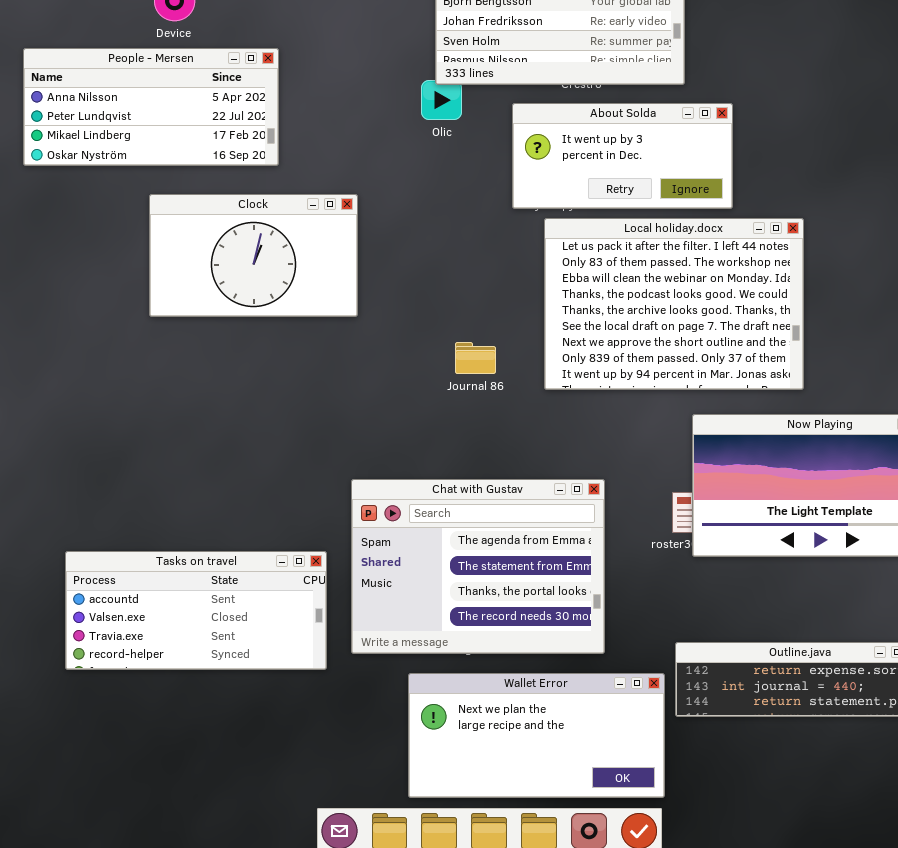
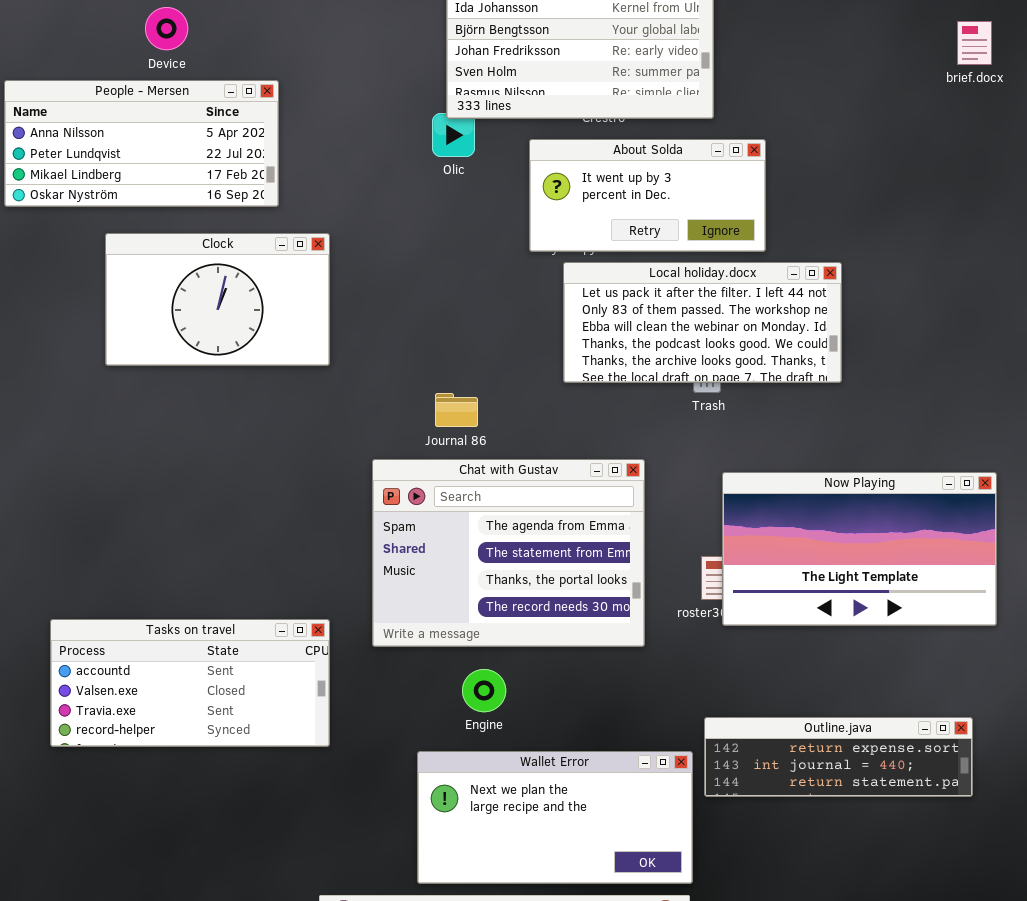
Clock: [149,194,358,317] -> [105,233,330,366], moved
Local holiday.docx: [544,218,804,390] -> [563,262,842,383], resized
Journal 86: [455,342,496,374] -> [435,393,478,427], moved
Chat with Gustav: [351,479,605,654] -> [372,459,645,647], moved

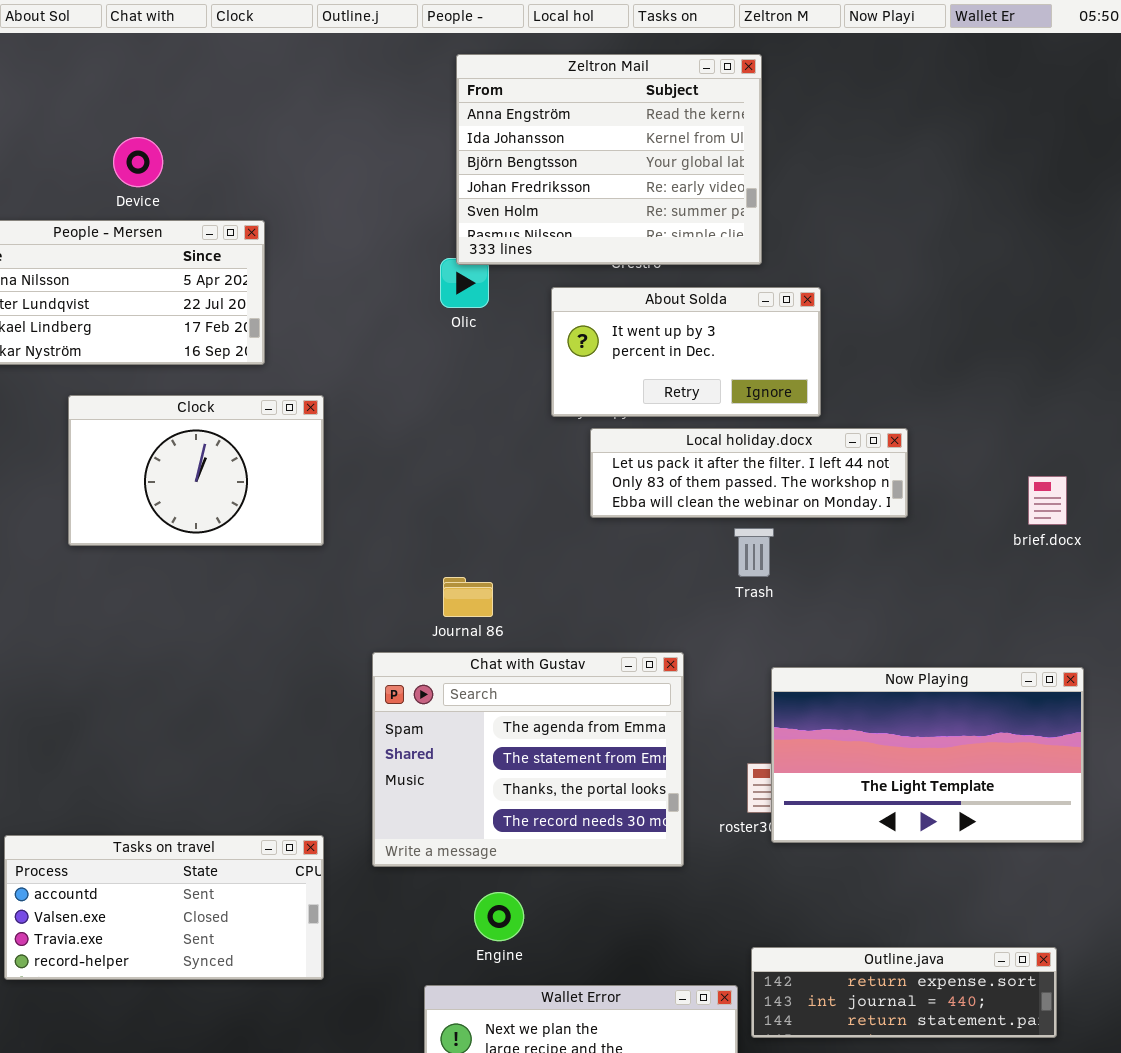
brief.docx: [957,21,992,65] -> [1028,476,1067,525], moved
Local holiday.docx: [563,262,842,383] -> [590,428,908,518], resized

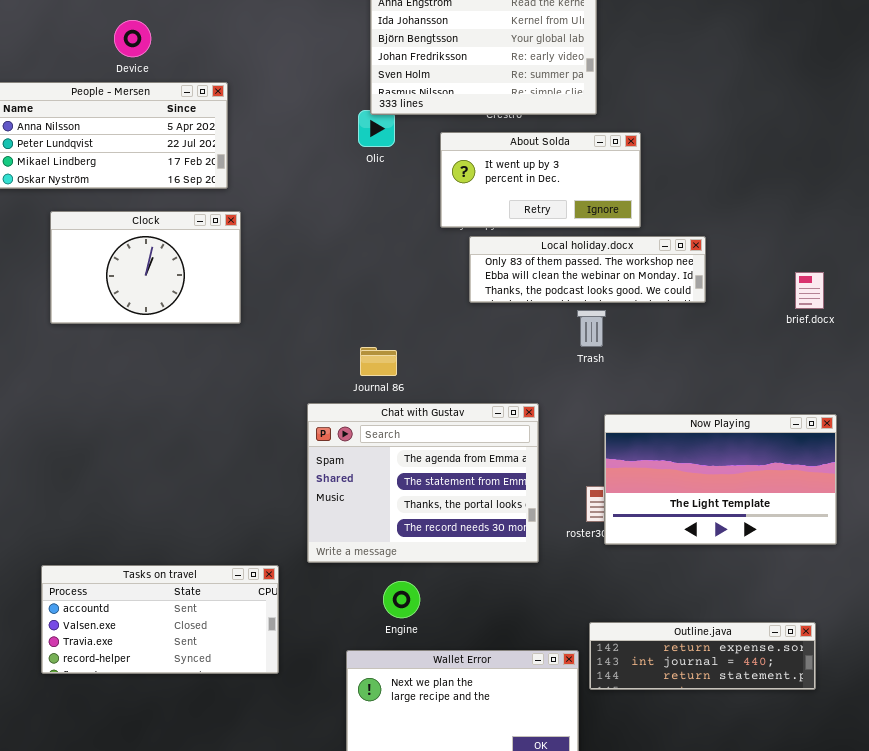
Clock: [68,395,324,546] -> [50,211,241,324], moved
Local holiday.docx: [590,428,908,518] -> [469,236,706,303], scrolled down 1 row
Tasks on travel: [4,835,324,980] -> [41,565,279,674], moved

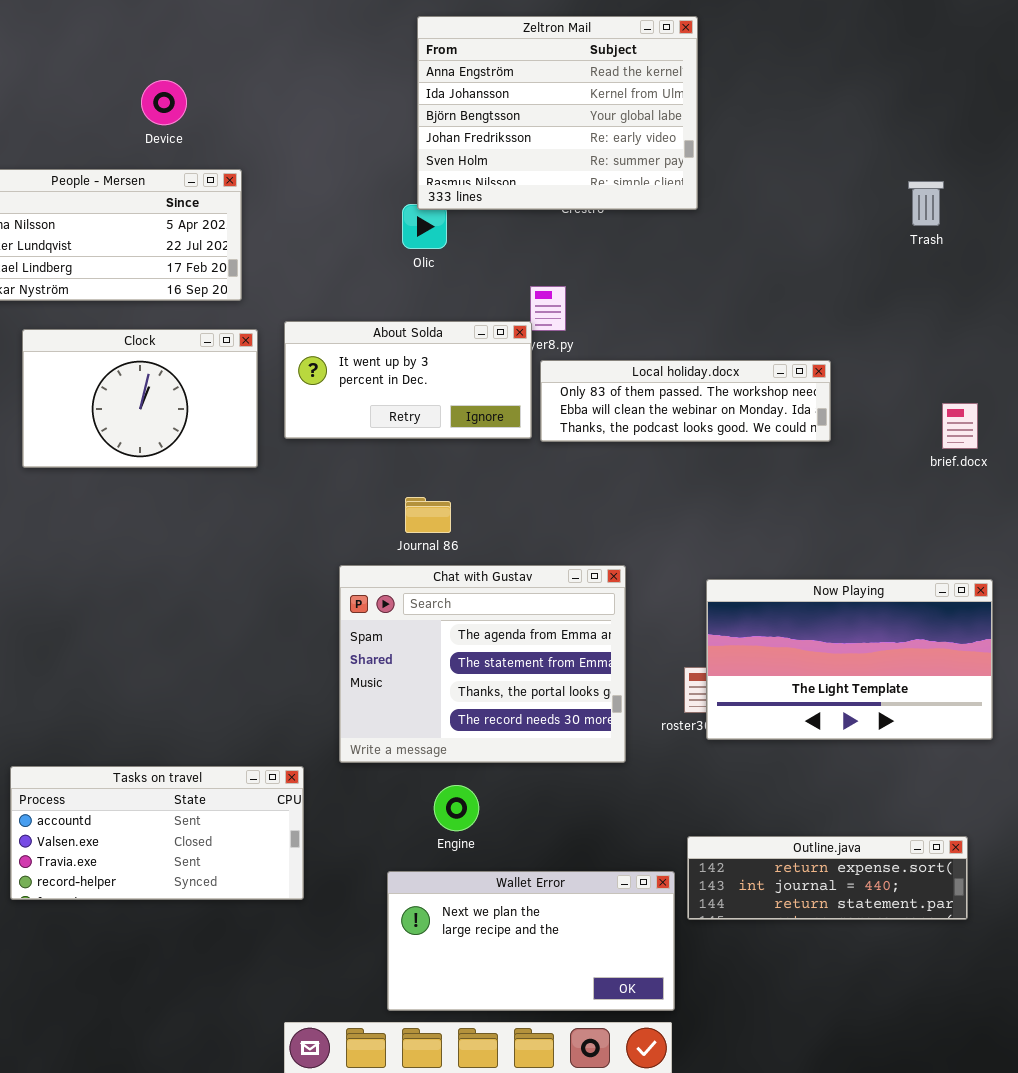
Device: [114,20,151,57] -> [141,80,187,125], moved
About Solda: [440,132,641,228] -> [284,321,532,439], moved
Trash: [577,310,606,347] -> [908,181,944,226], moved

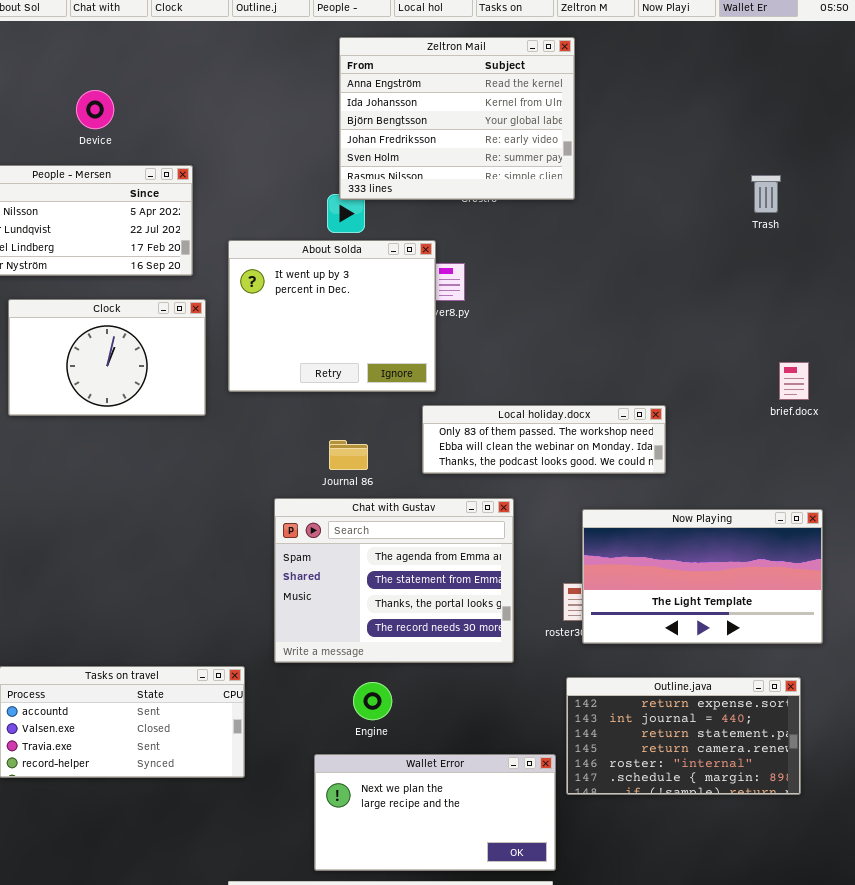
Device: [141,80,187,125] -> [76,90,114,129], moved
About Solda: [284,321,532,439] -> [228,240,436,392], resized
Local holiday.docx: [540,360,831,442] -> [422,405,666,474], moved
Outline.java: [687,836,968,920] -> [566,677,801,795], resized

